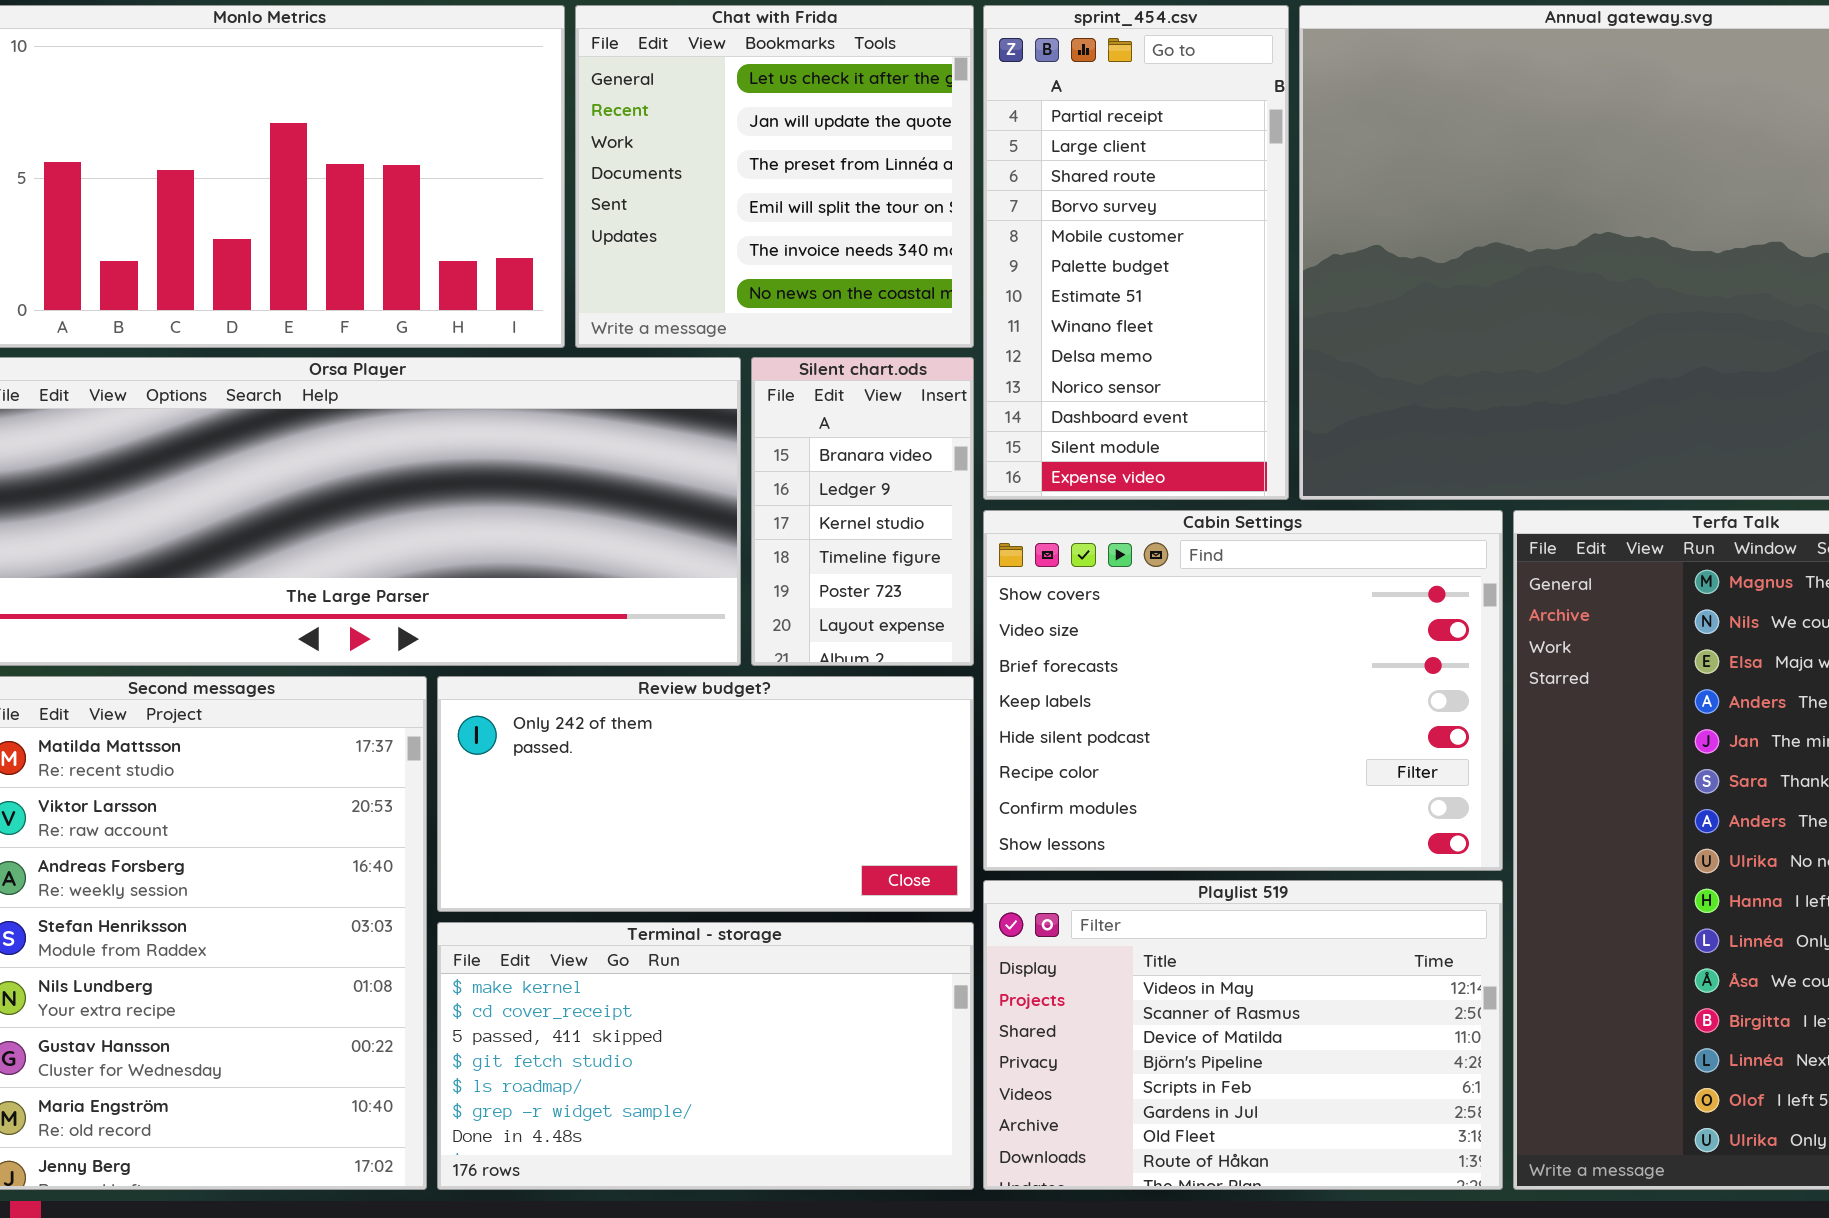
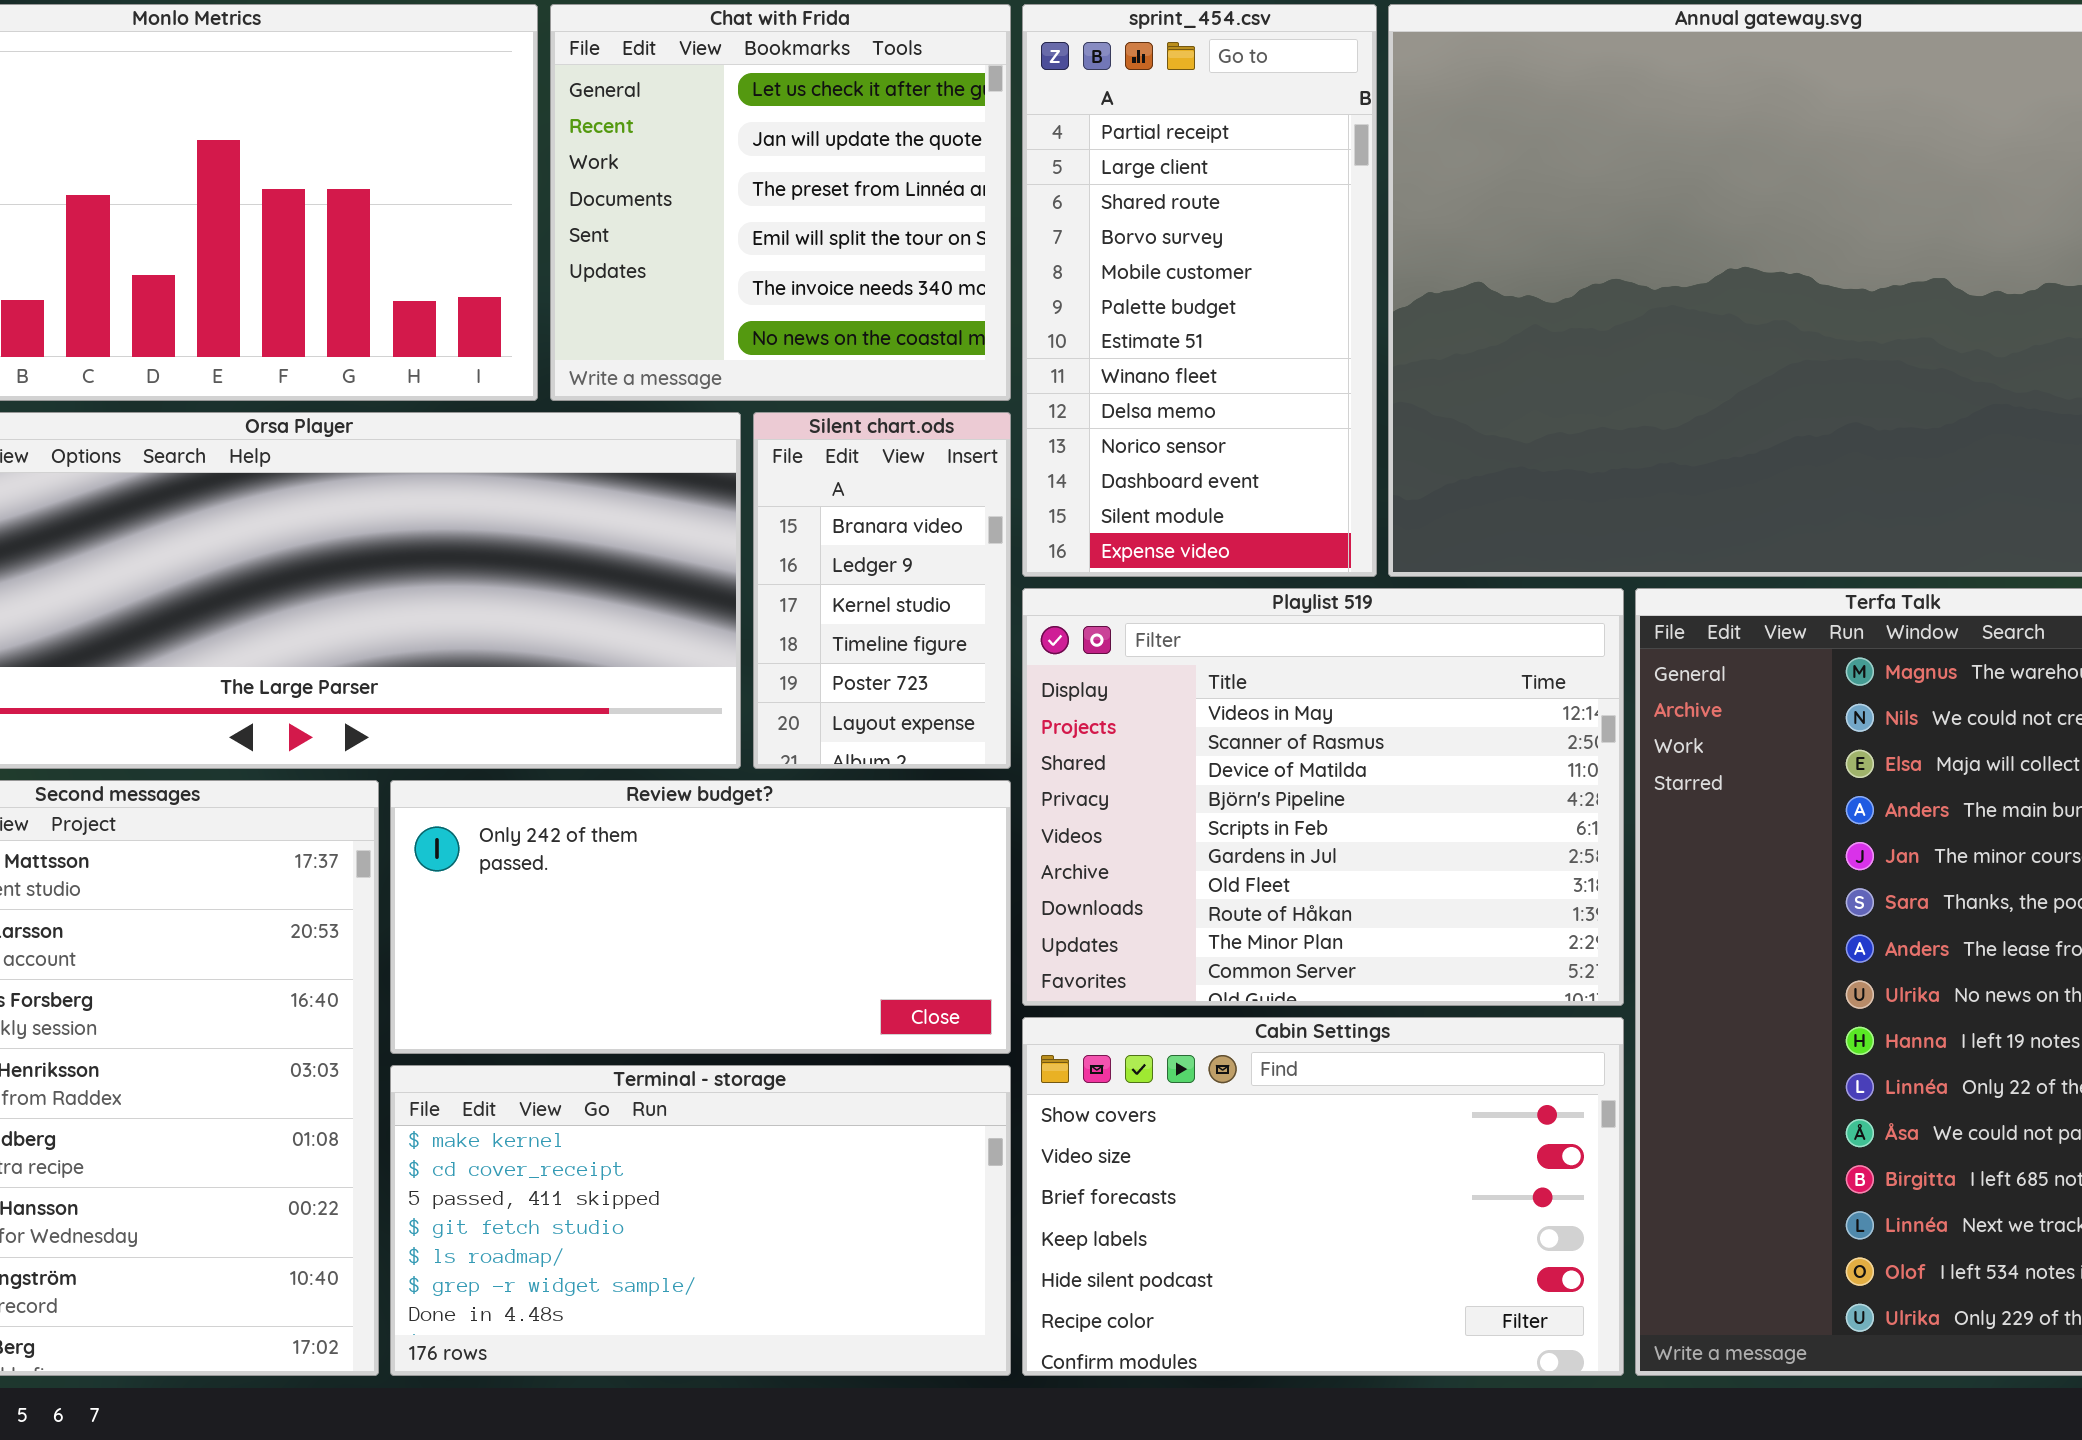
Cabin Settings: [983,510,1503,871] -> [1022,1017,1624,1376], moved, resized
Playlist 519: [983,880,1503,1190] -> [1022,588,1624,1006], moved, resized

